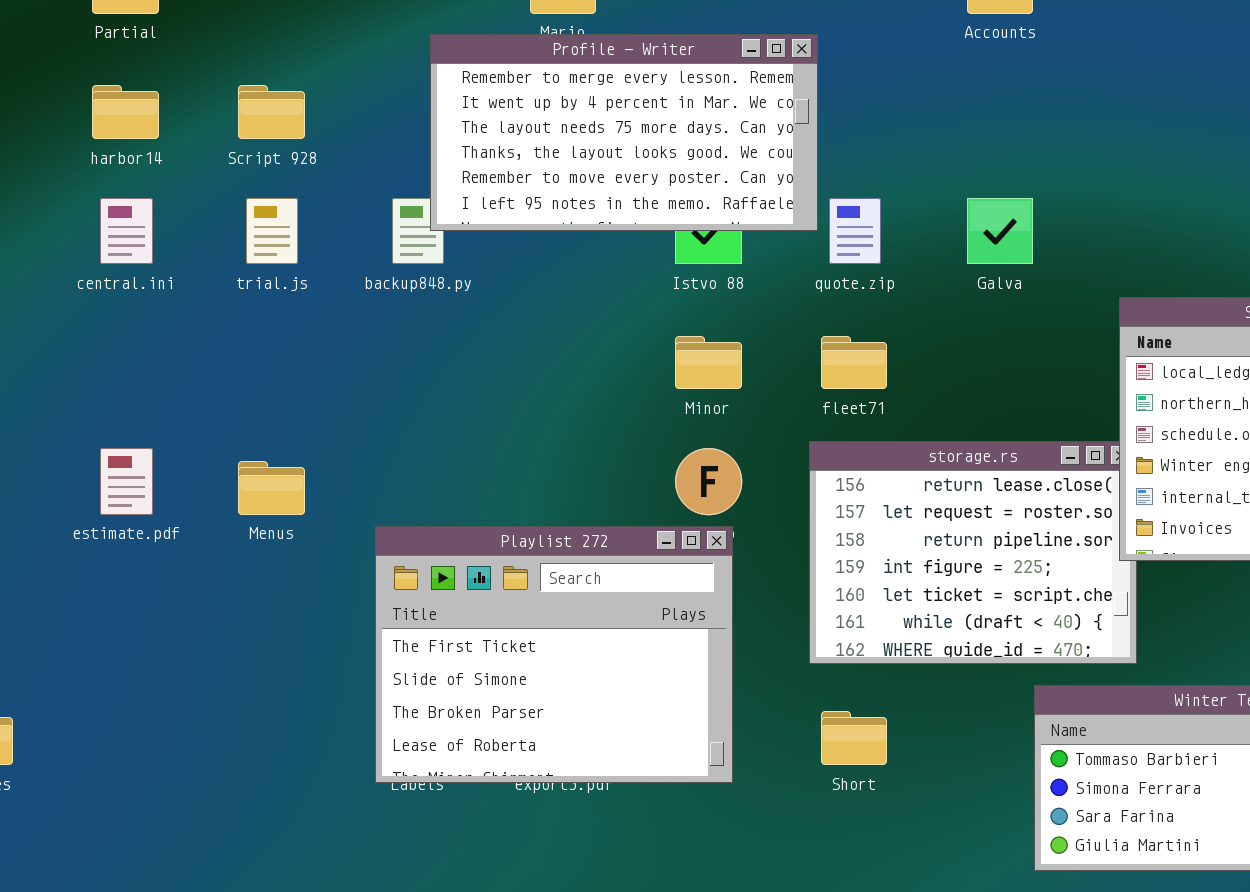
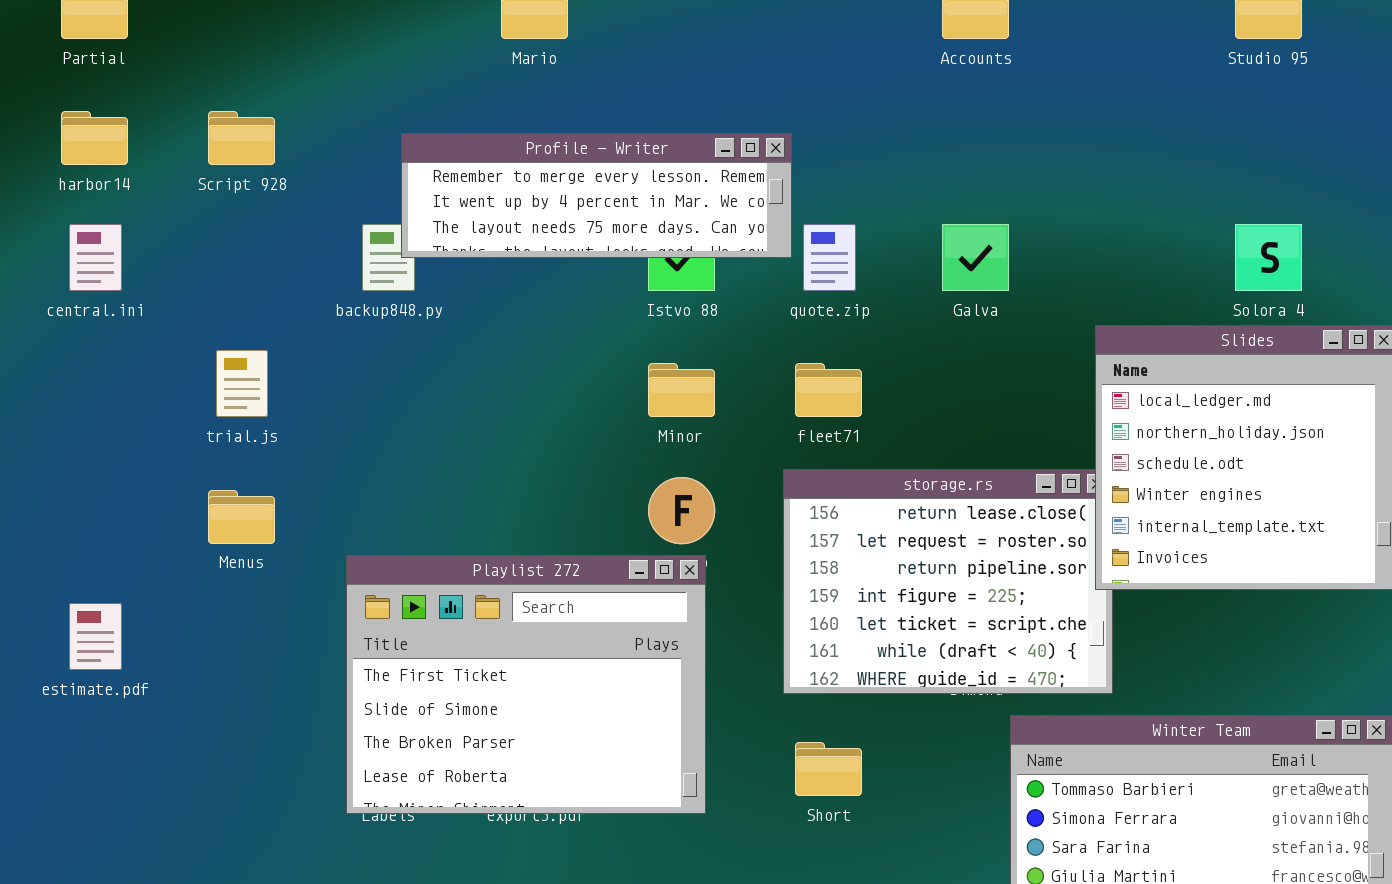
Profile - Writer: [430,34,818,231] -> [401,133,792,258], resized
trial.js: [246,198,298,264] -> [216,350,268,417], moved
estimate.pdf: [100,448,153,515] -> [69,603,122,670], moved

